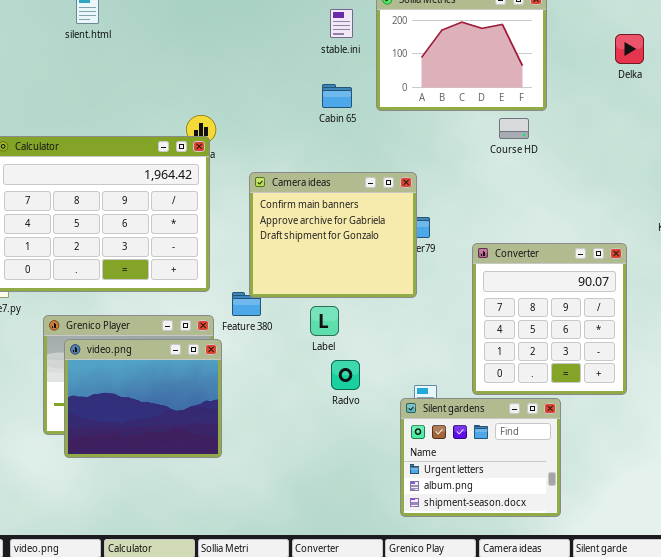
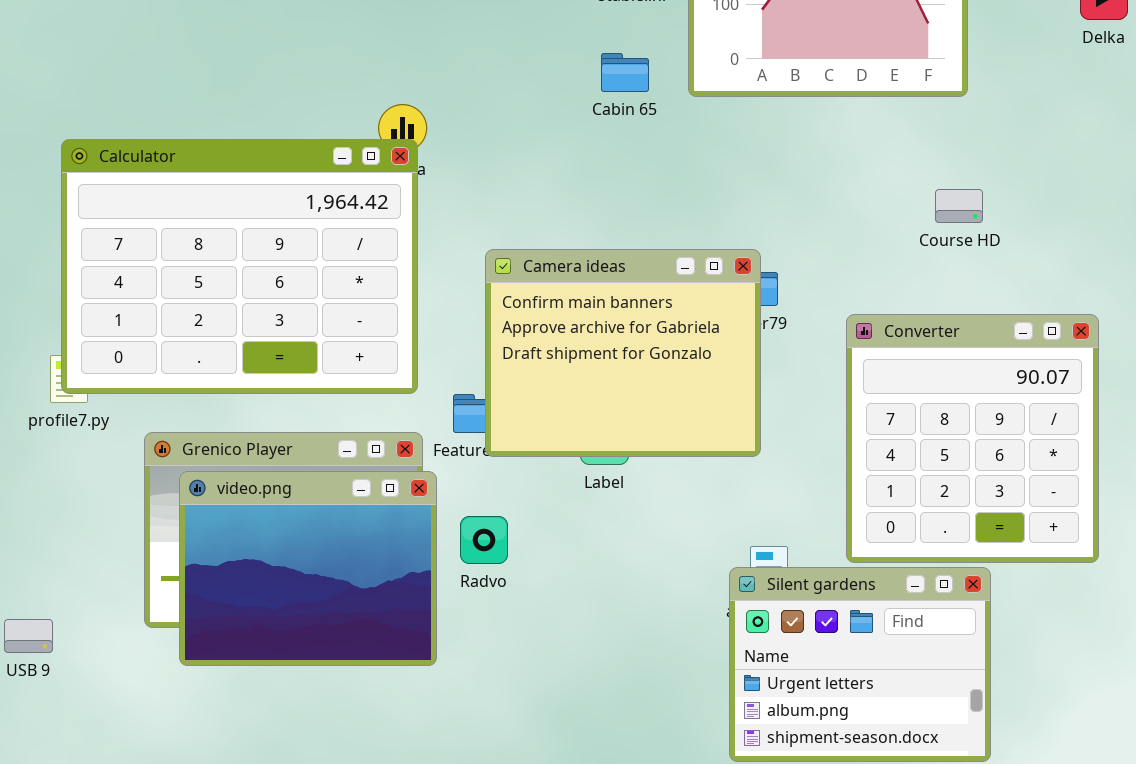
Course HD: [499,118,529,139] -> [935,189,983,223], moved
Camera ideas: [249,172,417,298] -> [485,249,761,457], moved
Radvo: [331,360,360,390] -> [460,516,508,564], moved

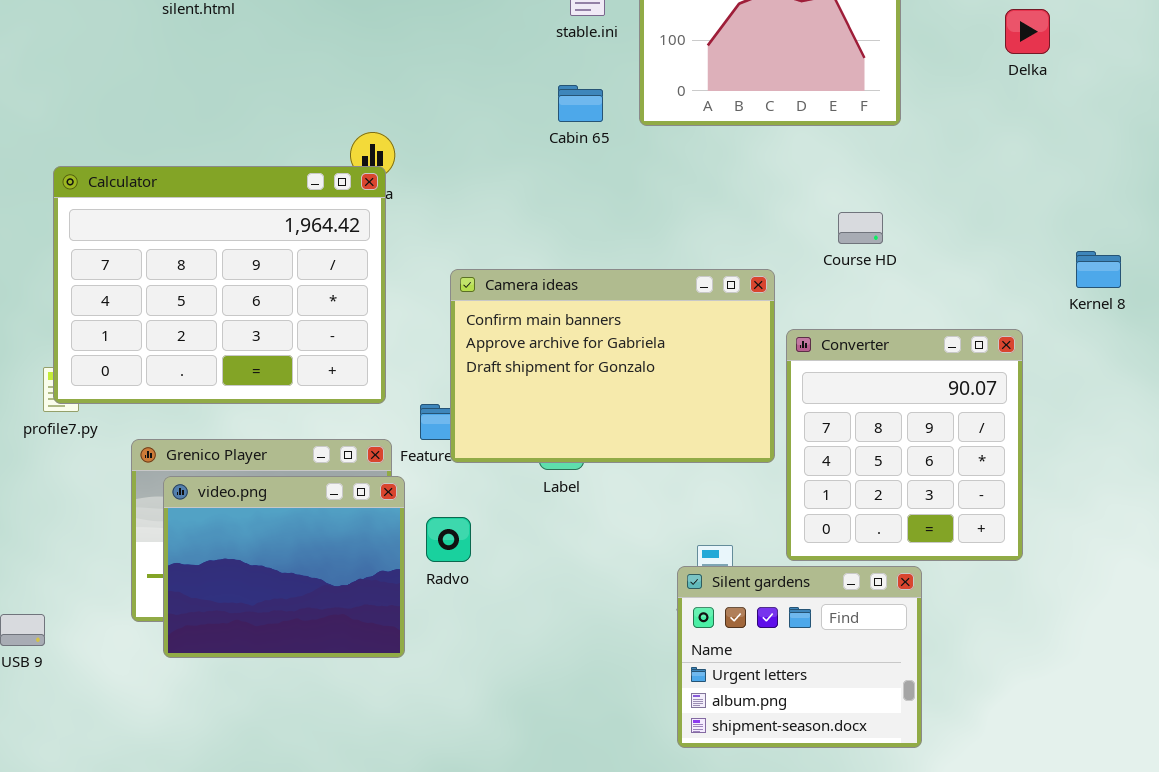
Course HD: [935,189,983,223] -> [838,212,883,244], moved
Camera ideas: [485,249,761,457] -> [450,269,775,463], resized

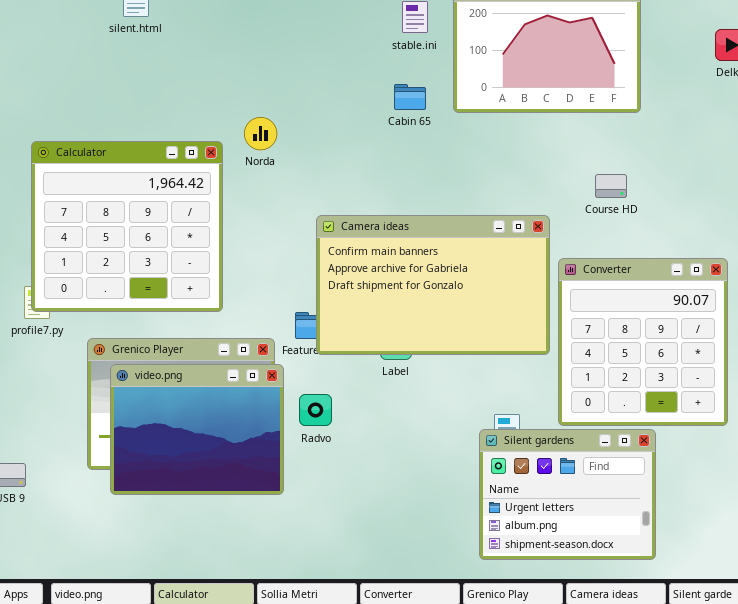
Calculator: [53,166,386,404] -> [31,141,223,312], resized

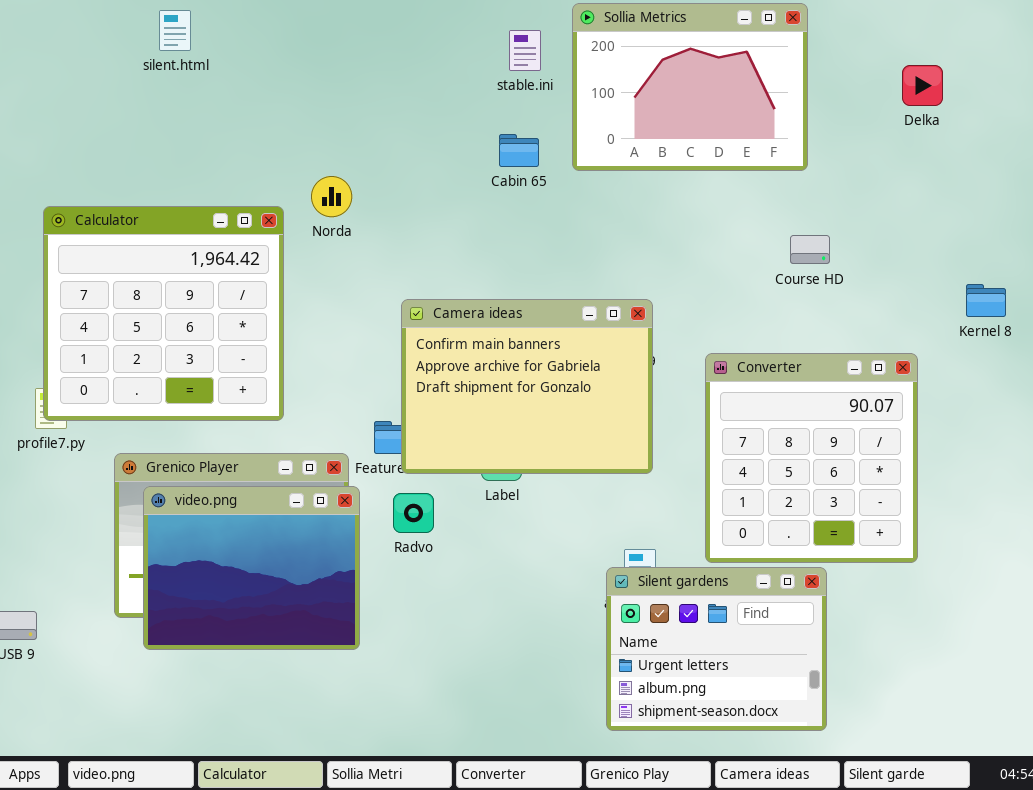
Course HD: [595,174,627,198] -> [790,235,830,264], moved
Camera ideas: [316,215,550,355] -> [401,299,653,474], resized
Radvo: [299,394,332,426] -> [393,493,434,533], moved

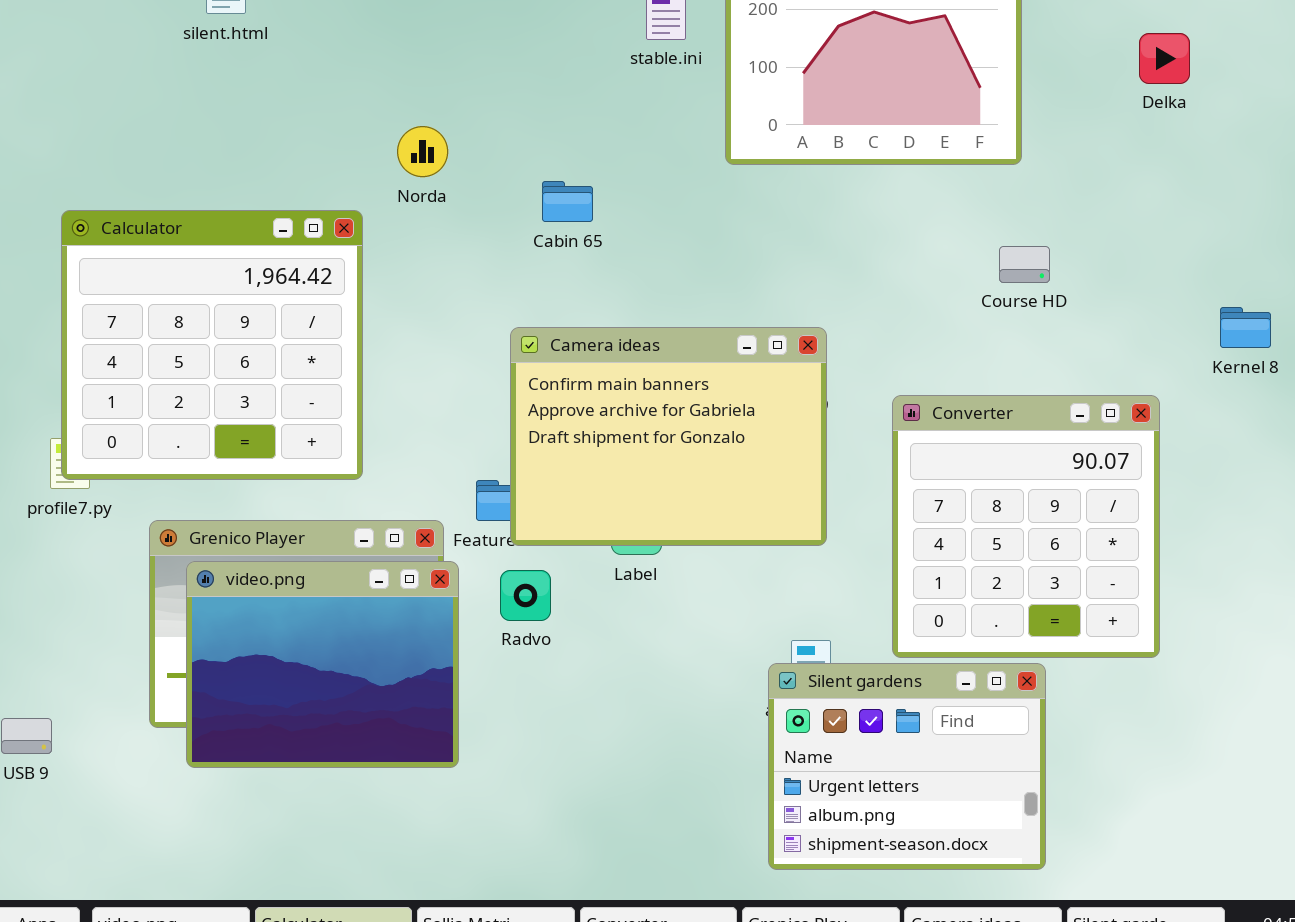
Cabin 65: [499,134,539,167] -> [542,181,593,222], moved
Norda: [311,176,352,217] -> [397,126,448,177], moved

